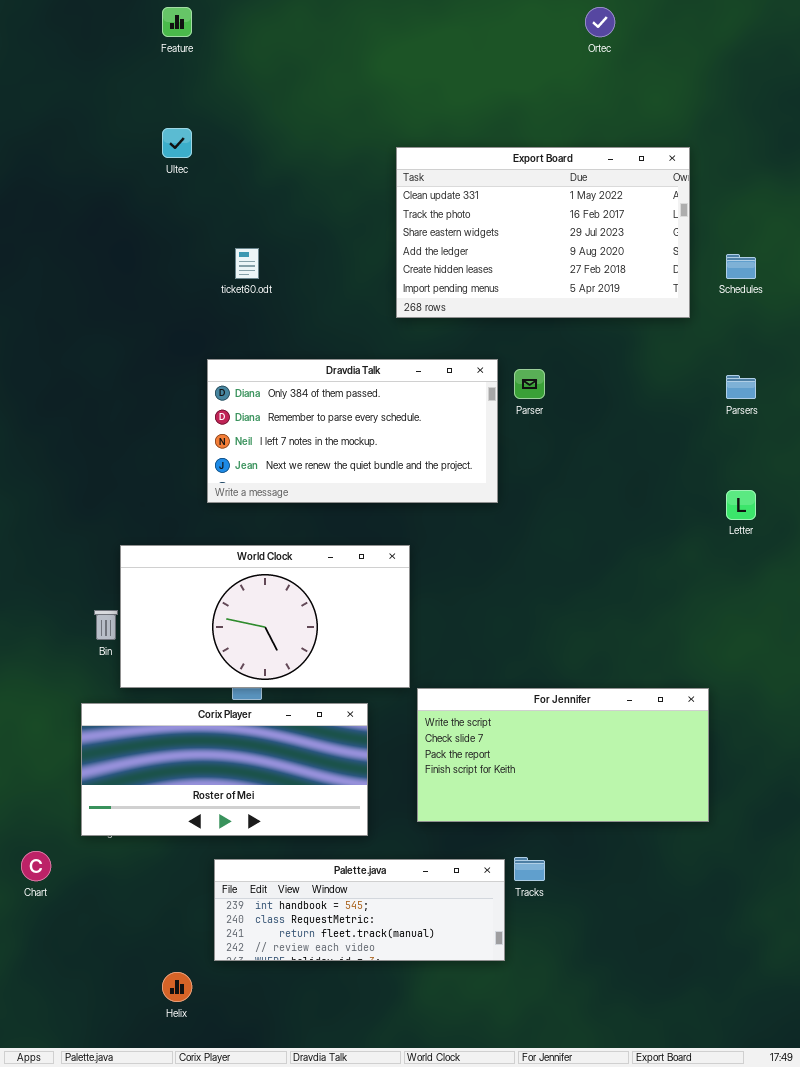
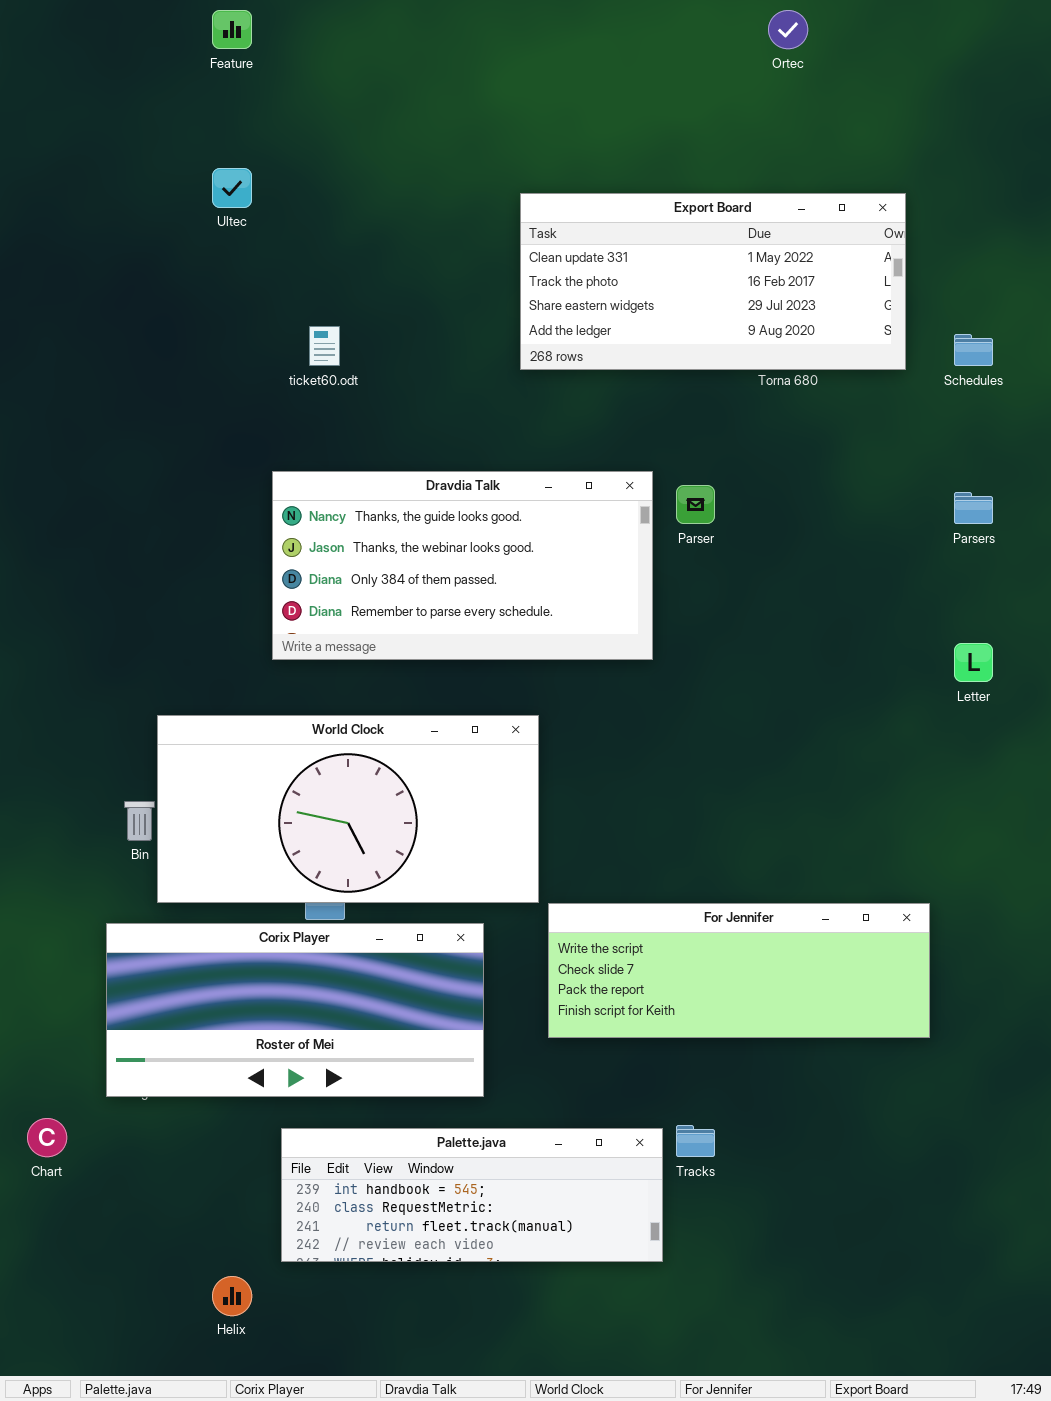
Export Board: [396,147,690,318] -> [520,193,906,370], resized
Dravdia Talk: [207,359,498,503] -> [272,471,653,660], scrolled up 2 rows
For Jennifer: [417,688,709,822] -> [548,903,930,1038], resized

